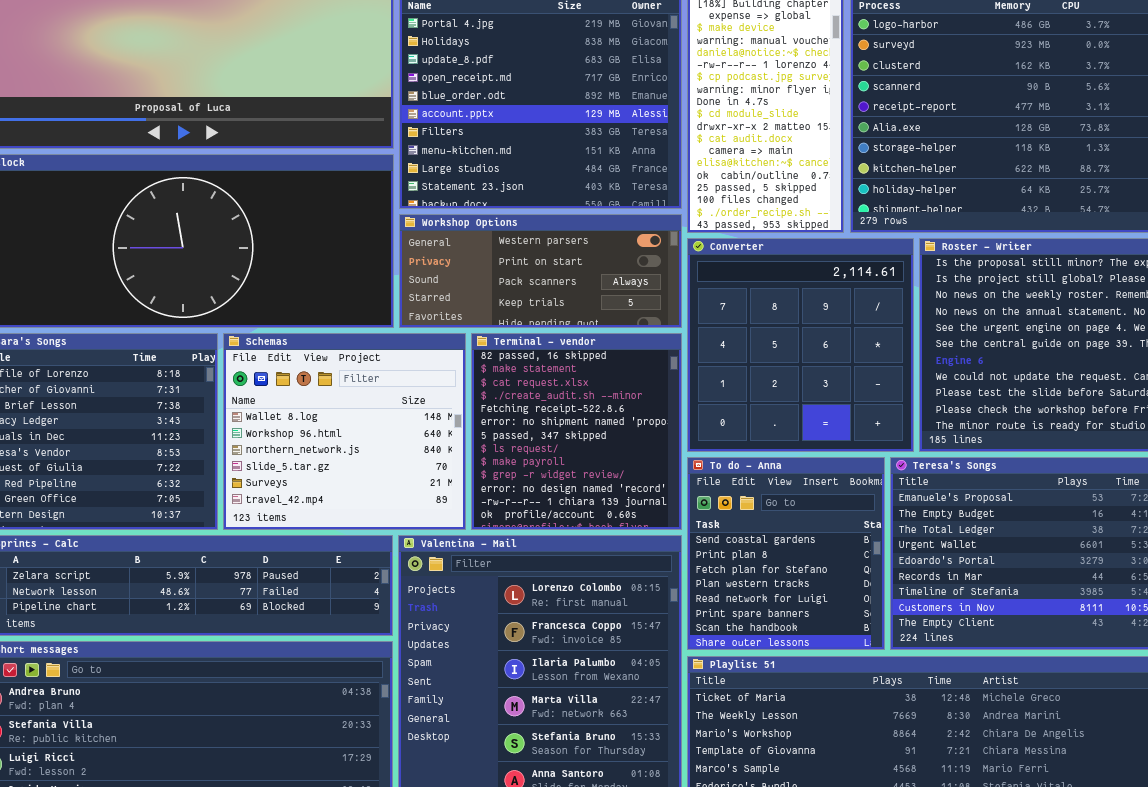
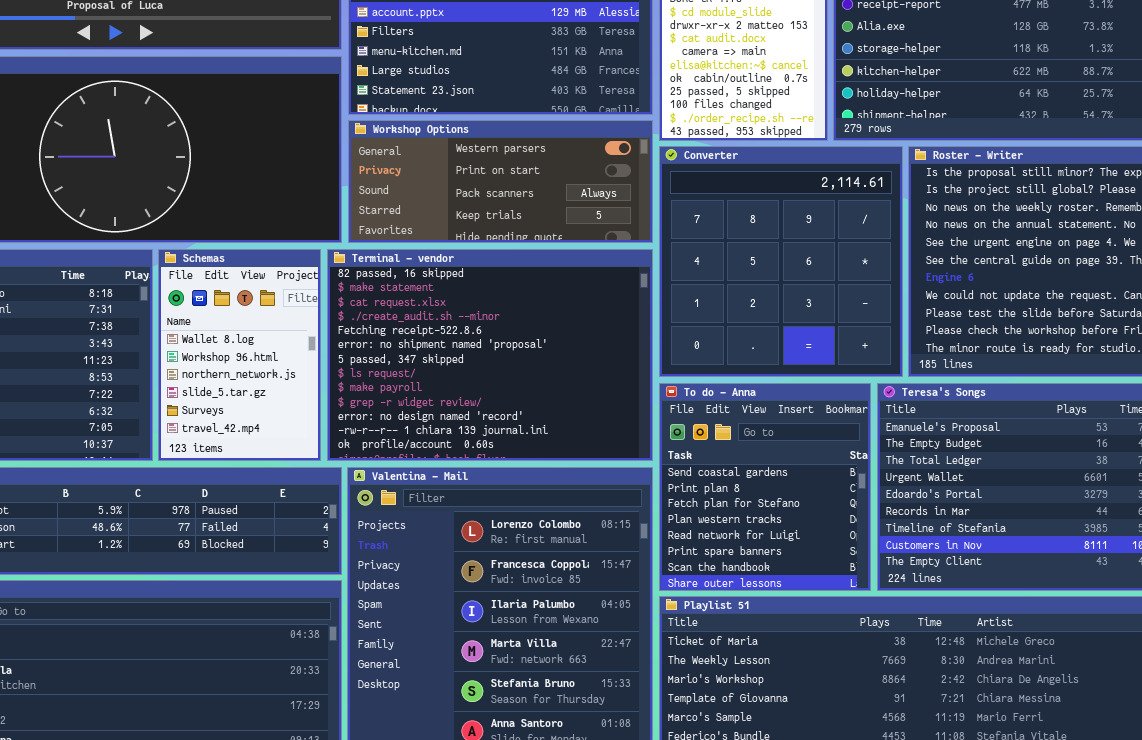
Schemas: [223,333,466,530] -> [158,249,321,461], resized
Terminal - vendor: [471,333,682,530] -> [327,249,653,461], resized

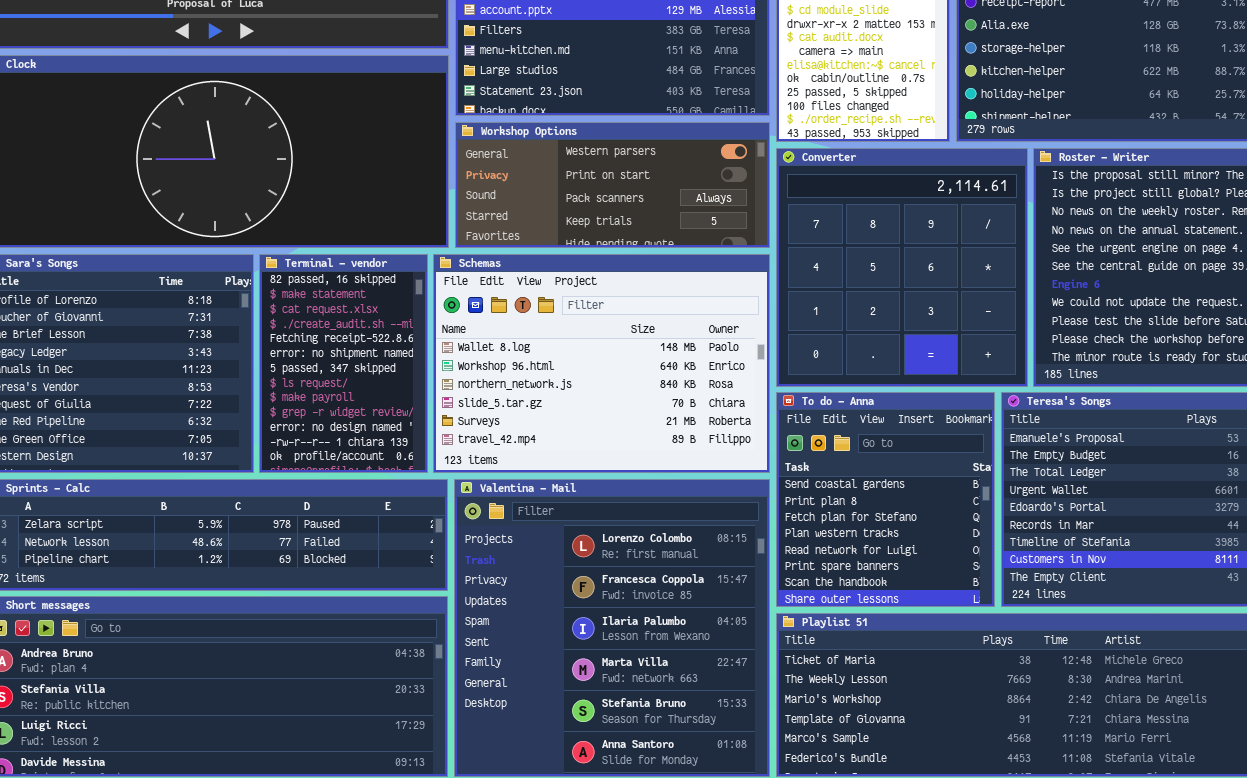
Schemas: [158,249,321,461] -> [433,254,770,473], moved, resized
Terminal - vendor: [327,249,653,461] -> [259,254,428,473], moved, resized

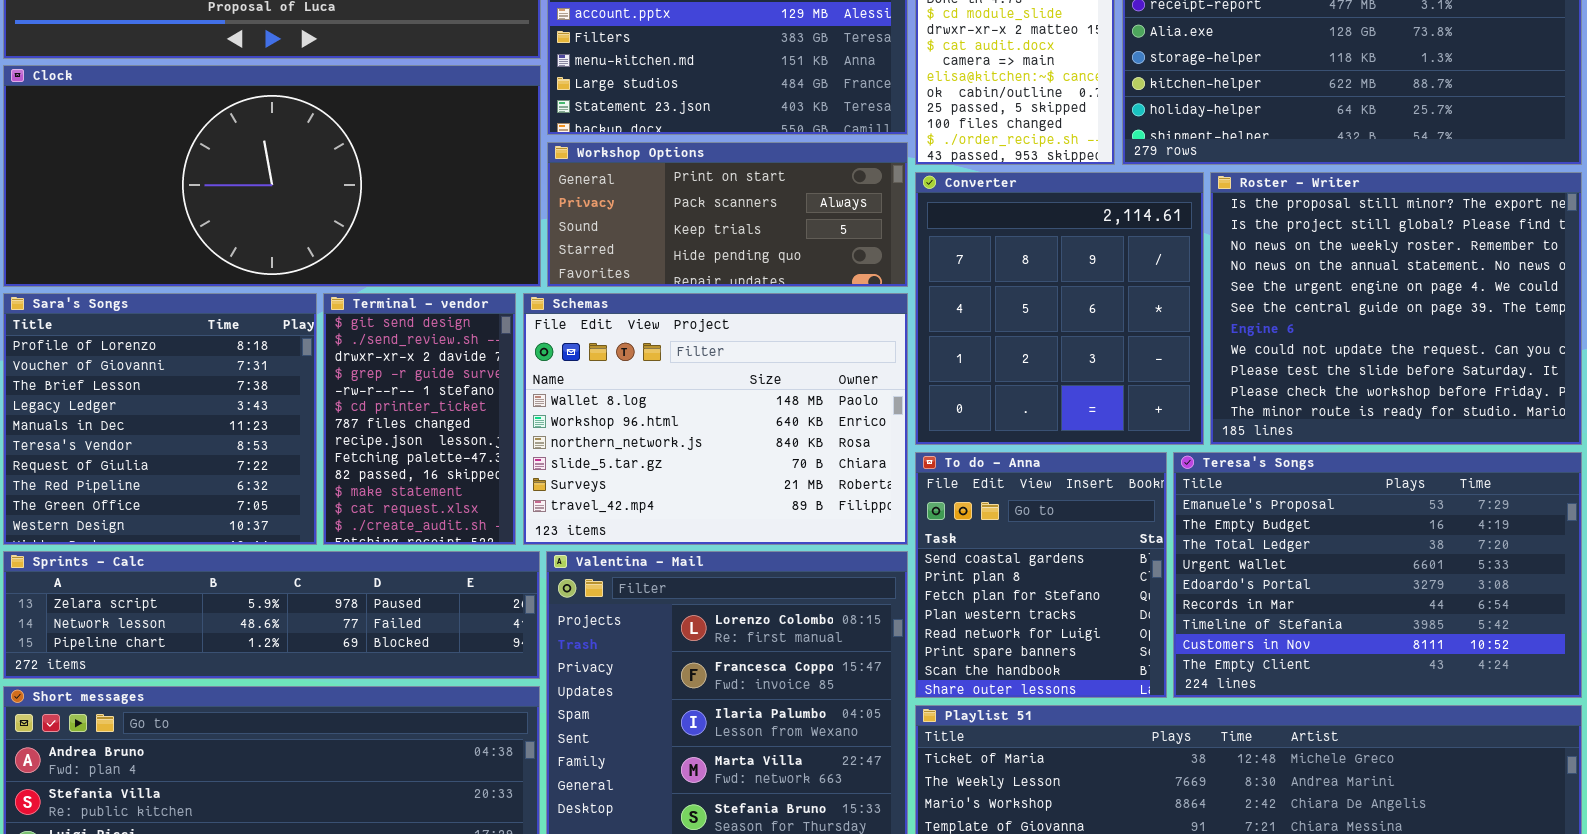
Workshop Options: [455,122,770,248] -> [547,142,908,287], scrolled down 1 row
Terminal - vendor: [259,254,428,473] -> [323,293,516,545], scrolled up 9 rows

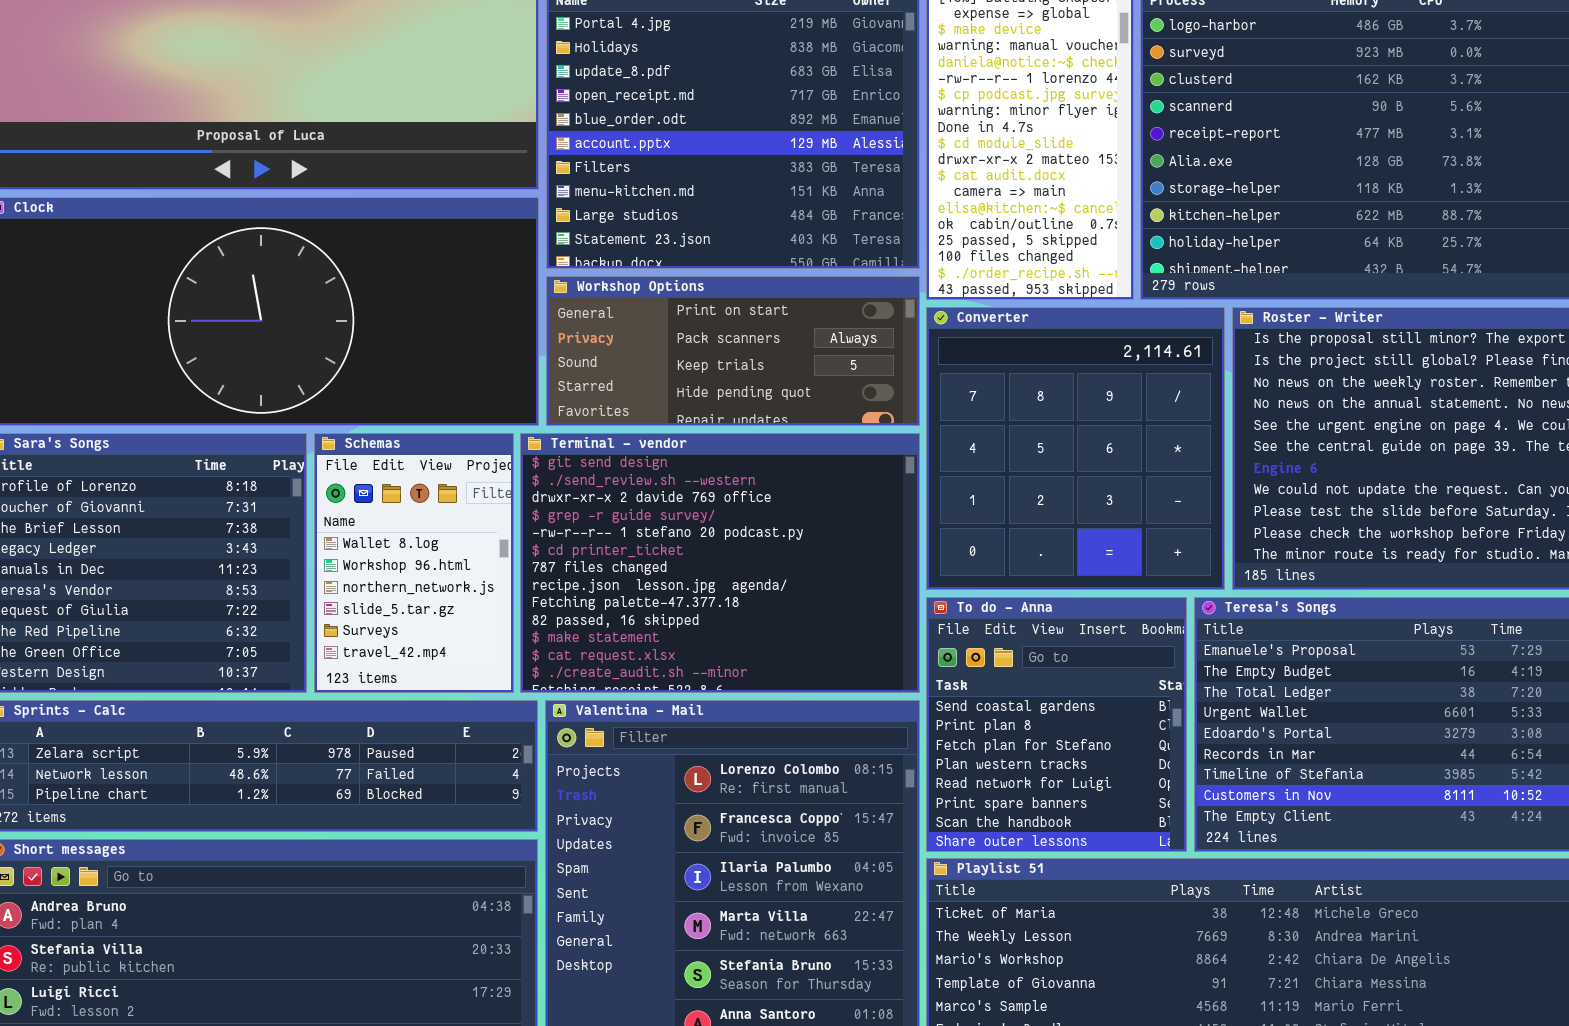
Terminal - vendor: [323,293,516,545] -> [520,433,920,693], moved, resized
Schemas: [523,293,908,545] -> [314,433,514,693], moved, resized

